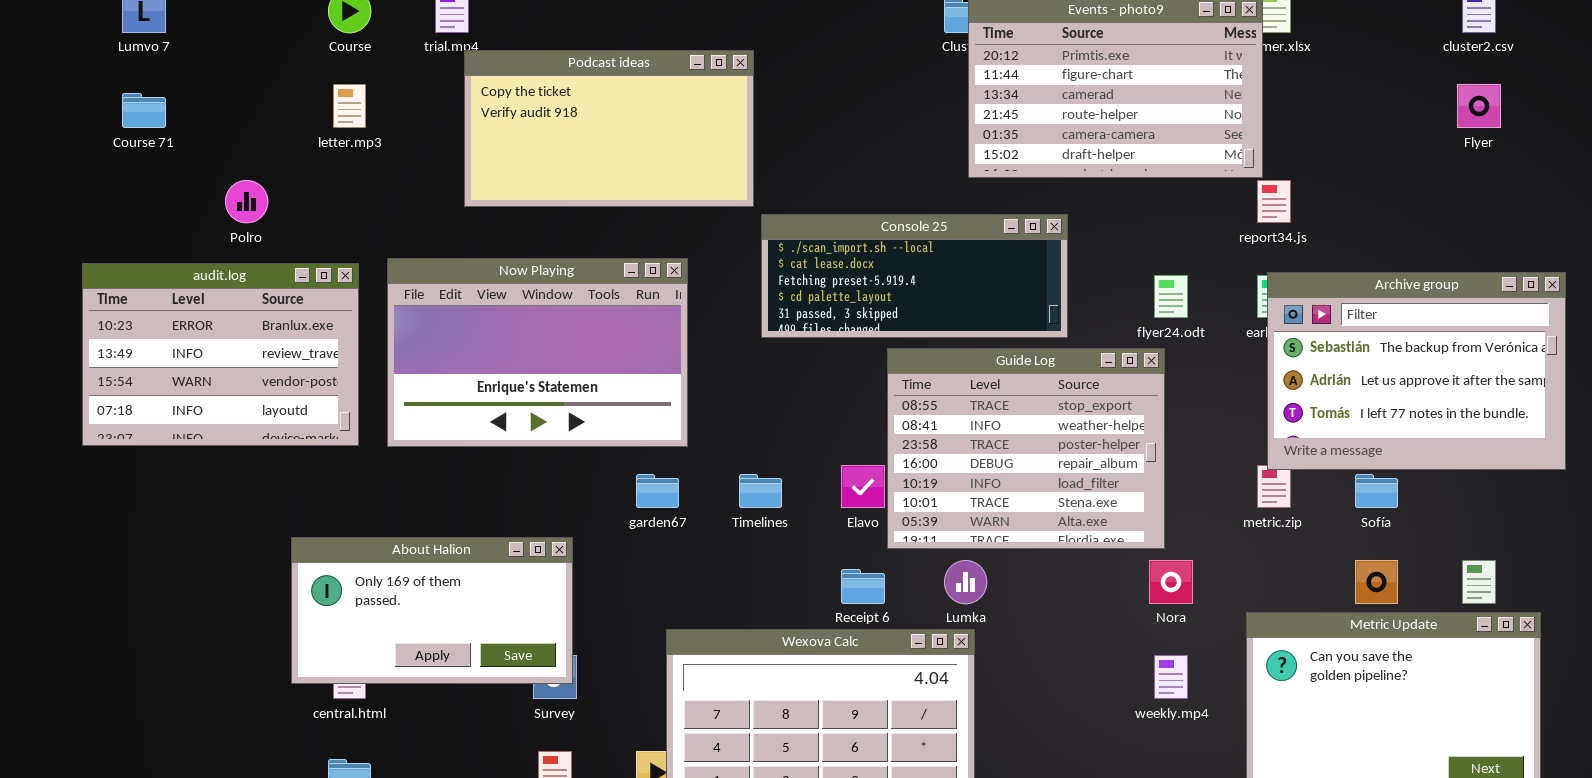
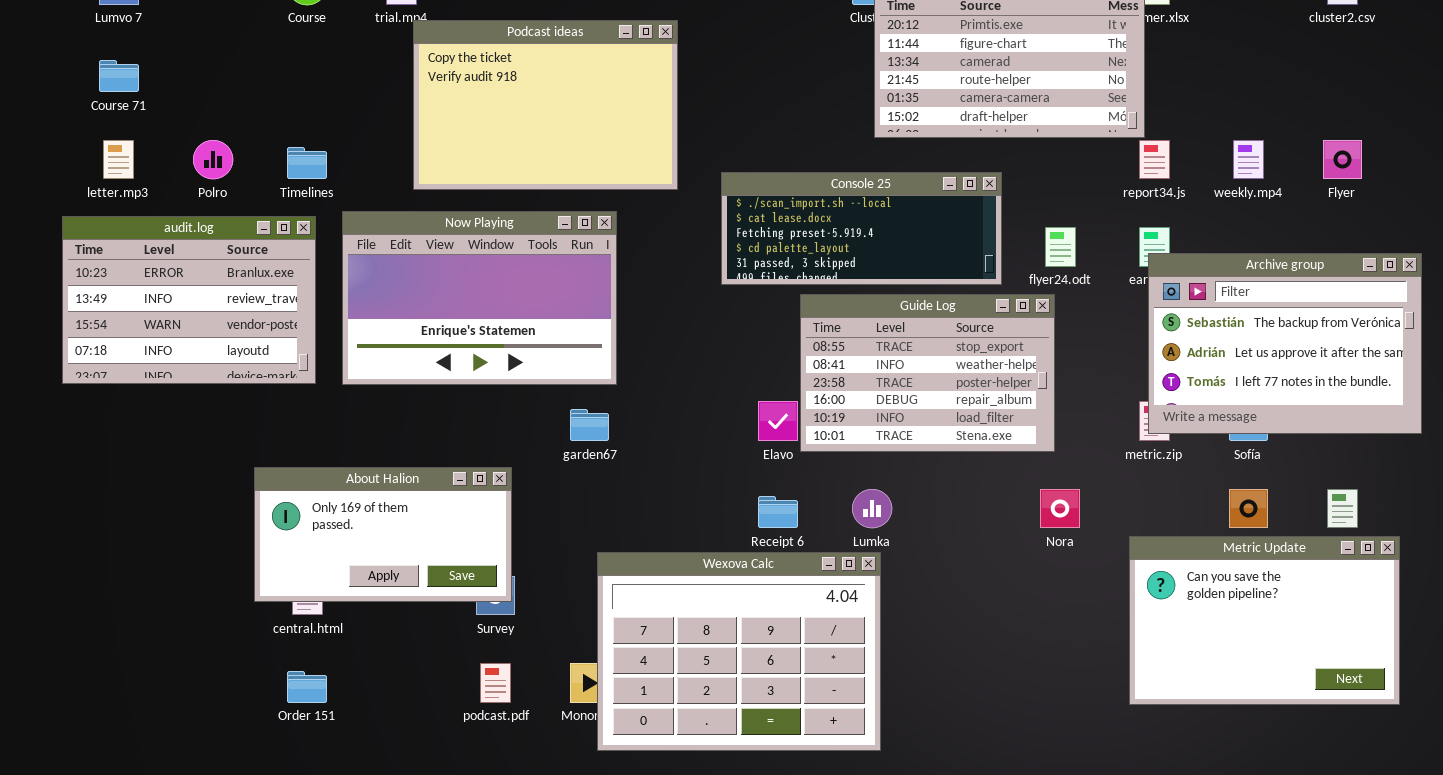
Podcast ideas: [464,50,754,207] -> [413,20,678,190], resized
letter.mp3: [333,84,366,128] -> [103,140,134,179], moved
Flyer: [1457,84,1501,128] -> [1323,140,1362,179], moved
Console 25: [761,214,1068,338] -> [721,172,1002,285], moved
Archive group: [1267,272,1566,470] -> [1148,253,1422,434], moved
Guide Log: [887,348,1165,549] -> [800,294,1055,452], resized
Timelines: [739,474,782,508] -> [287,147,327,179], moved
weekly.mp4: [1154,655,1188,699] -> [1233,140,1264,179], moved

